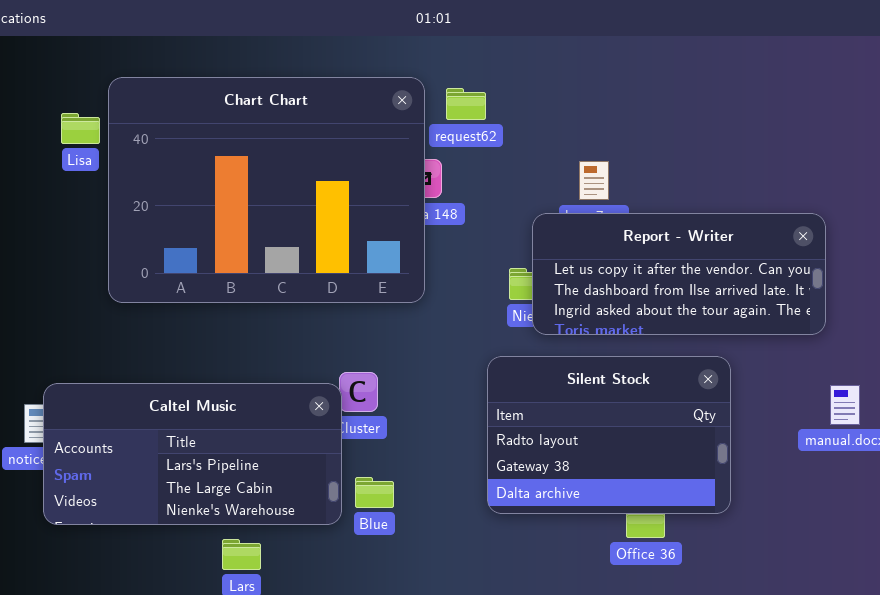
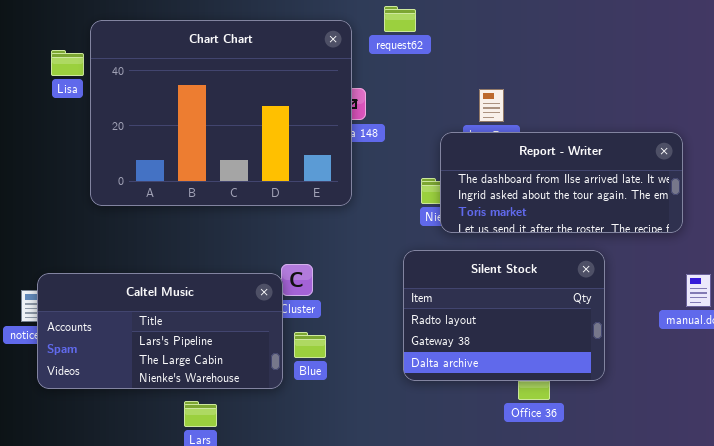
request62: [446,88,486,120] -> [384,6,416,32], moved
Report - Writer: [532,213,826,335] -> [440,132,683,233], scrolled down 1 row
Blue: [355,477,394,508] -> [294,332,326,358], moved

